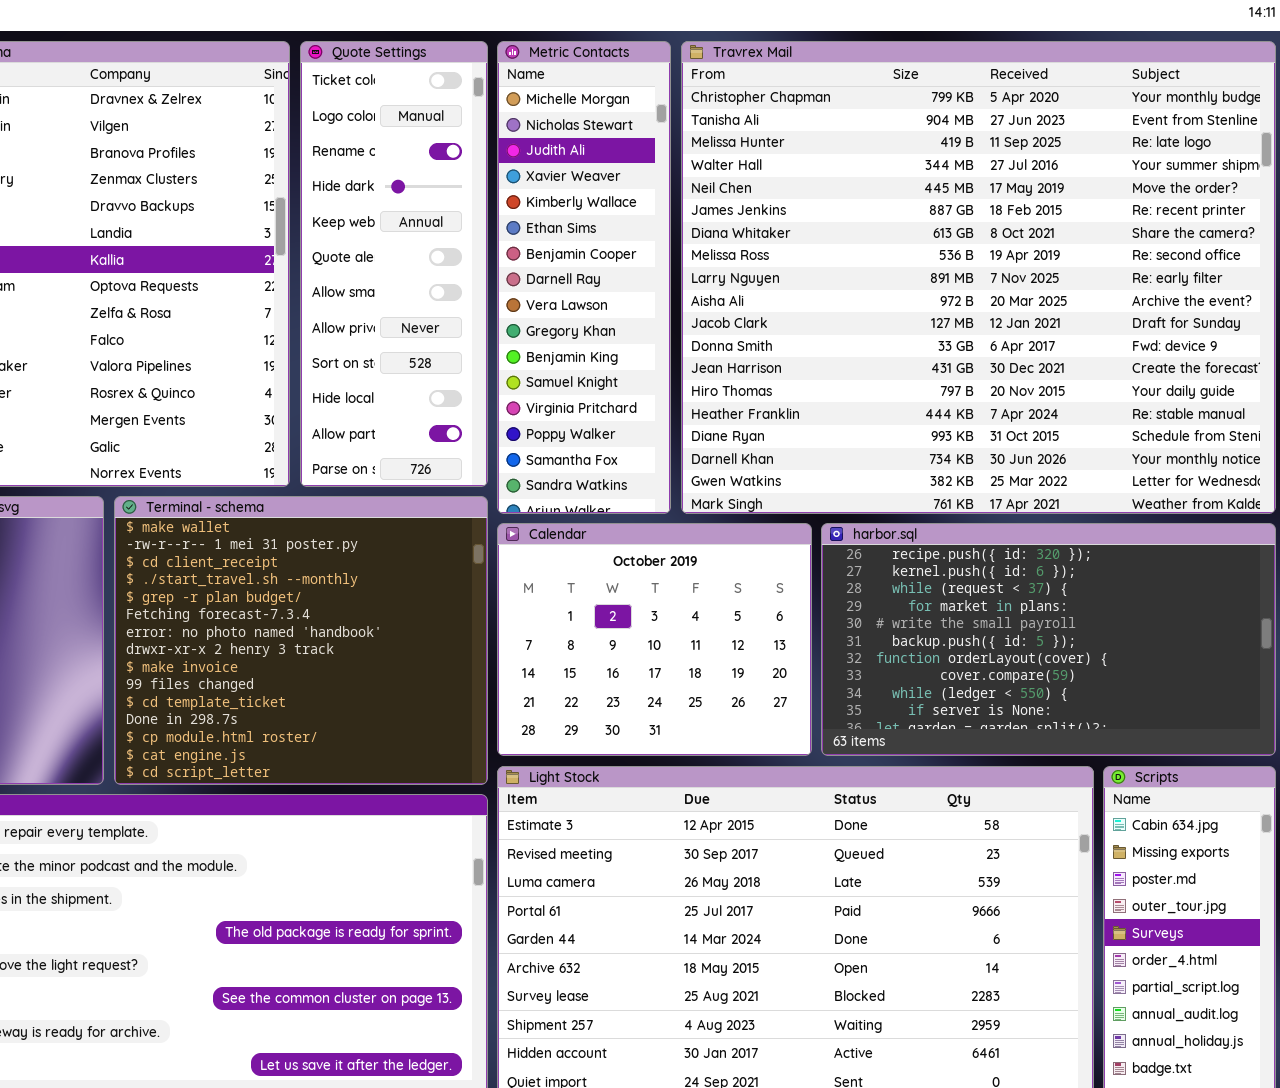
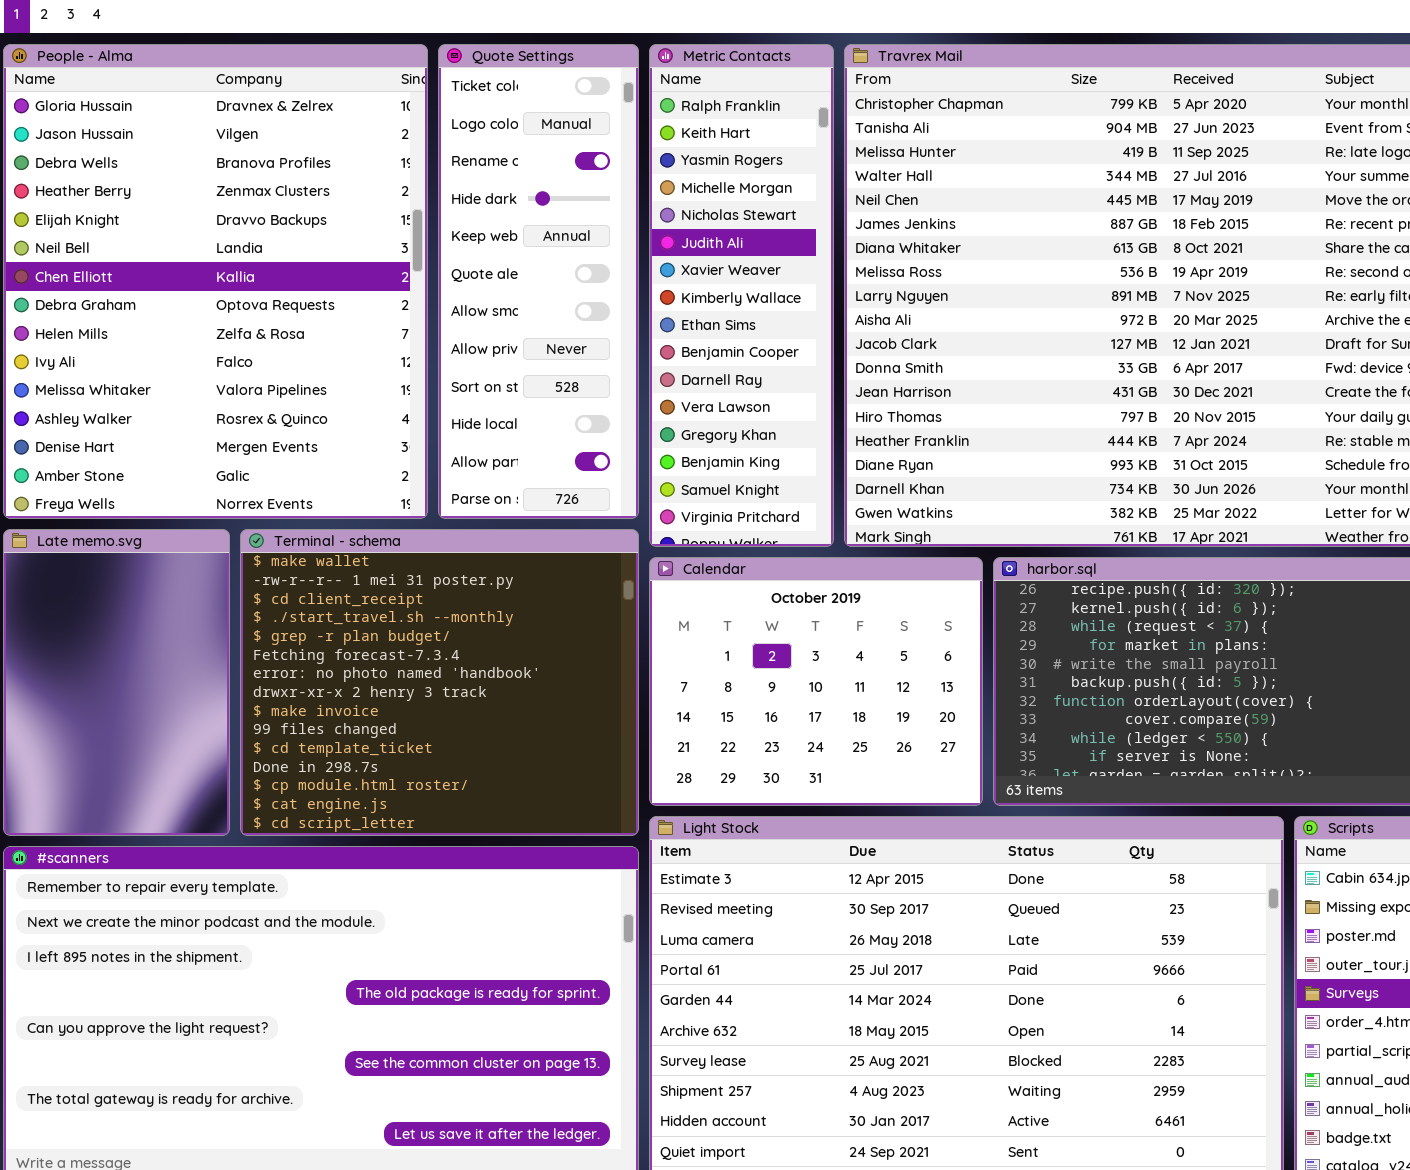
Metric Contacts: [497,41,671,514] -> [649,44,834,547], scrolled up 3 rows

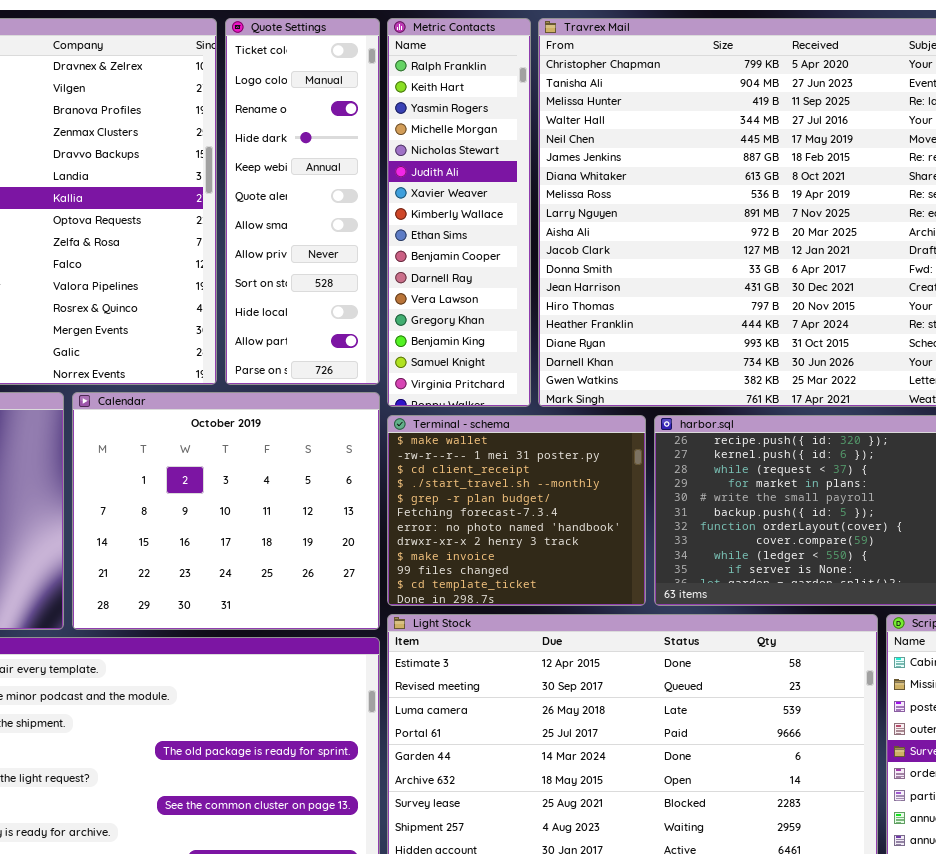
Terminal - schema: [240,529,639,836] -> [387,415,646,606], moved, resized
Calendar: [649,557,983,806] -> [72,392,380,630], moved, resized

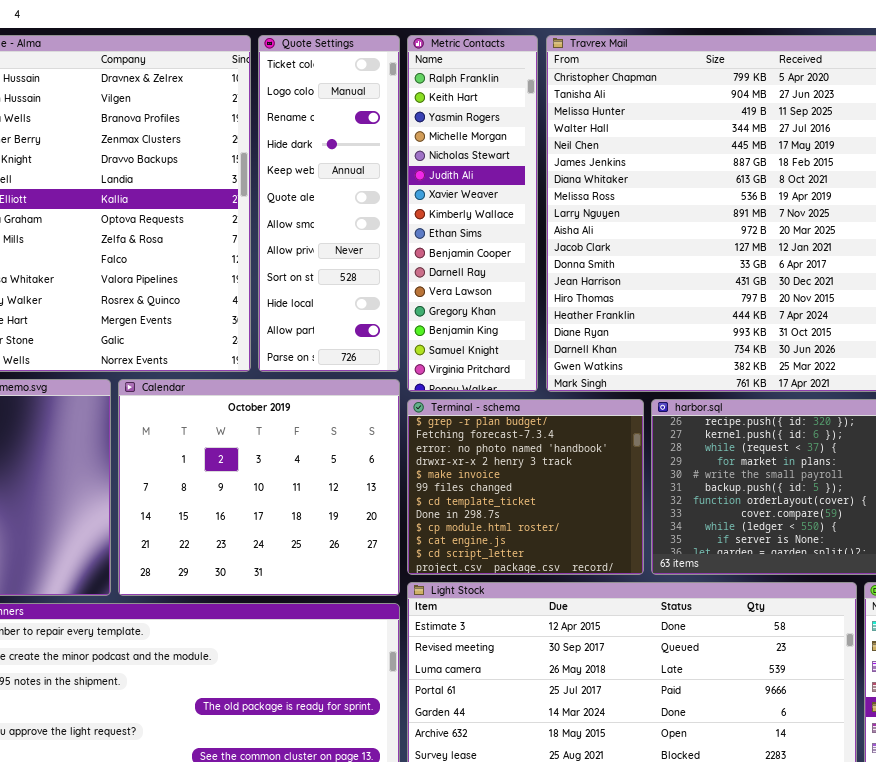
Terminal - schema: [387,415,646,606] -> [407,399,644,575], scrolled down 4 rows

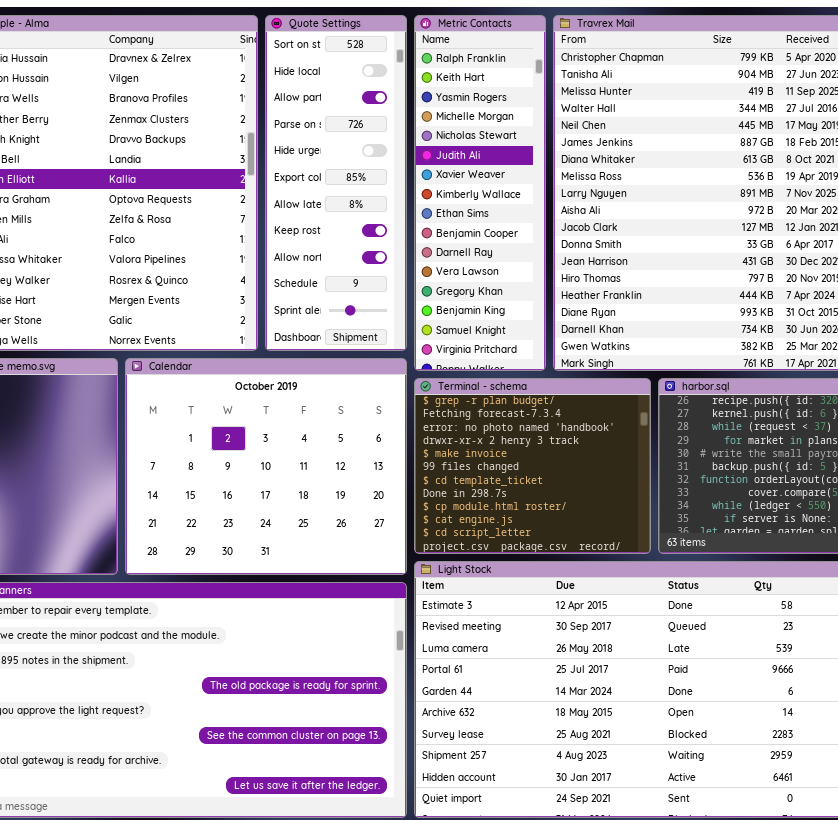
Quote Settings: [258,35,400,372] -> [265,15,407,351], scrolled down 8 rows

